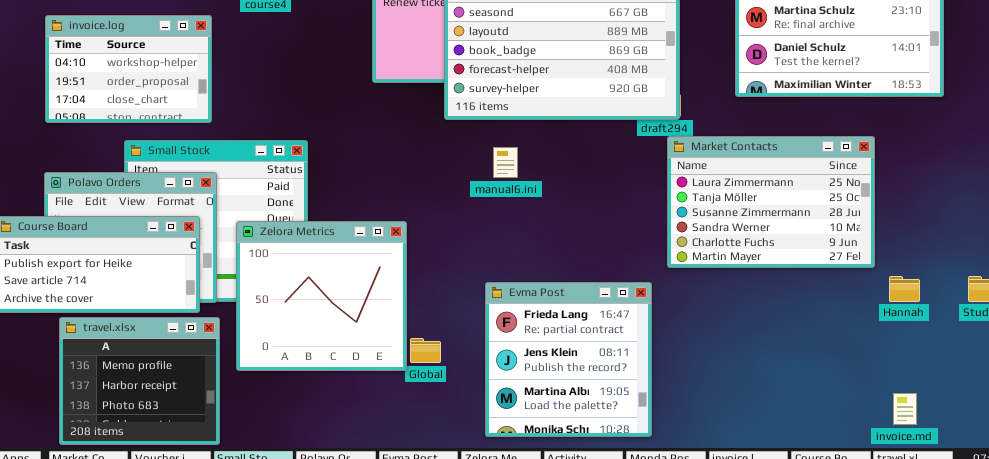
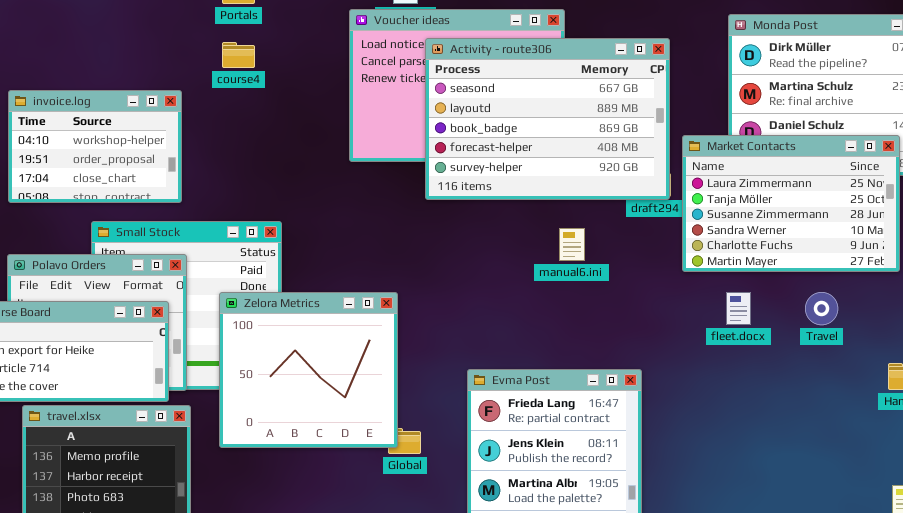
Market Contacts: [667,136,875,268] -> [682,135,900,272], moved
manual6.ini: [493,147,518,178] -> [559,228,585,261], moved
Zelora Metrics: [236,221,407,371] -> [219,292,398,448], moved

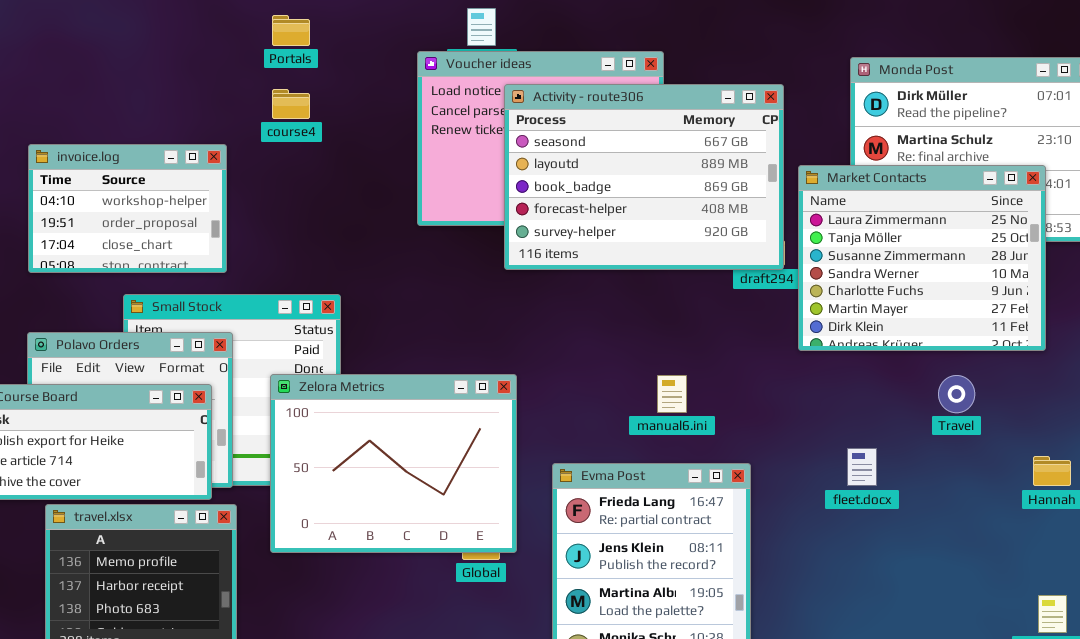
Market Contacts: [682,135,900,272] -> [798,165,1046,351], resized
manual6.ini: [559,228,585,261] -> [657,375,687,413], moved
Zelora Metrics: [219,292,398,448] -> [270,374,517,553], resized
fleet.docx: [726,292,751,325] -> [847,448,877,486], moved

